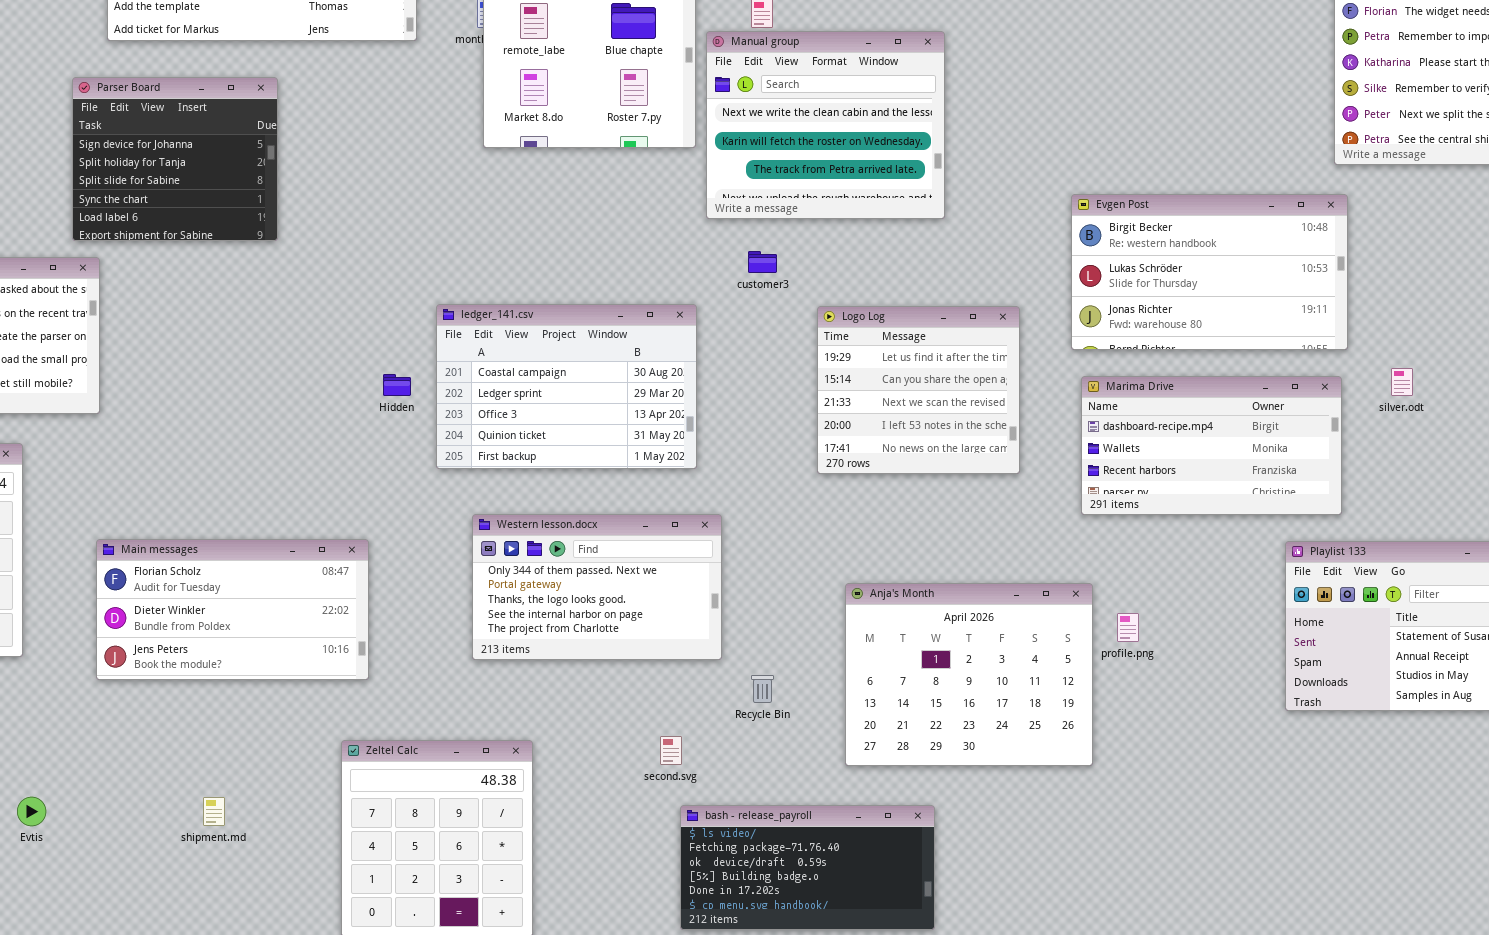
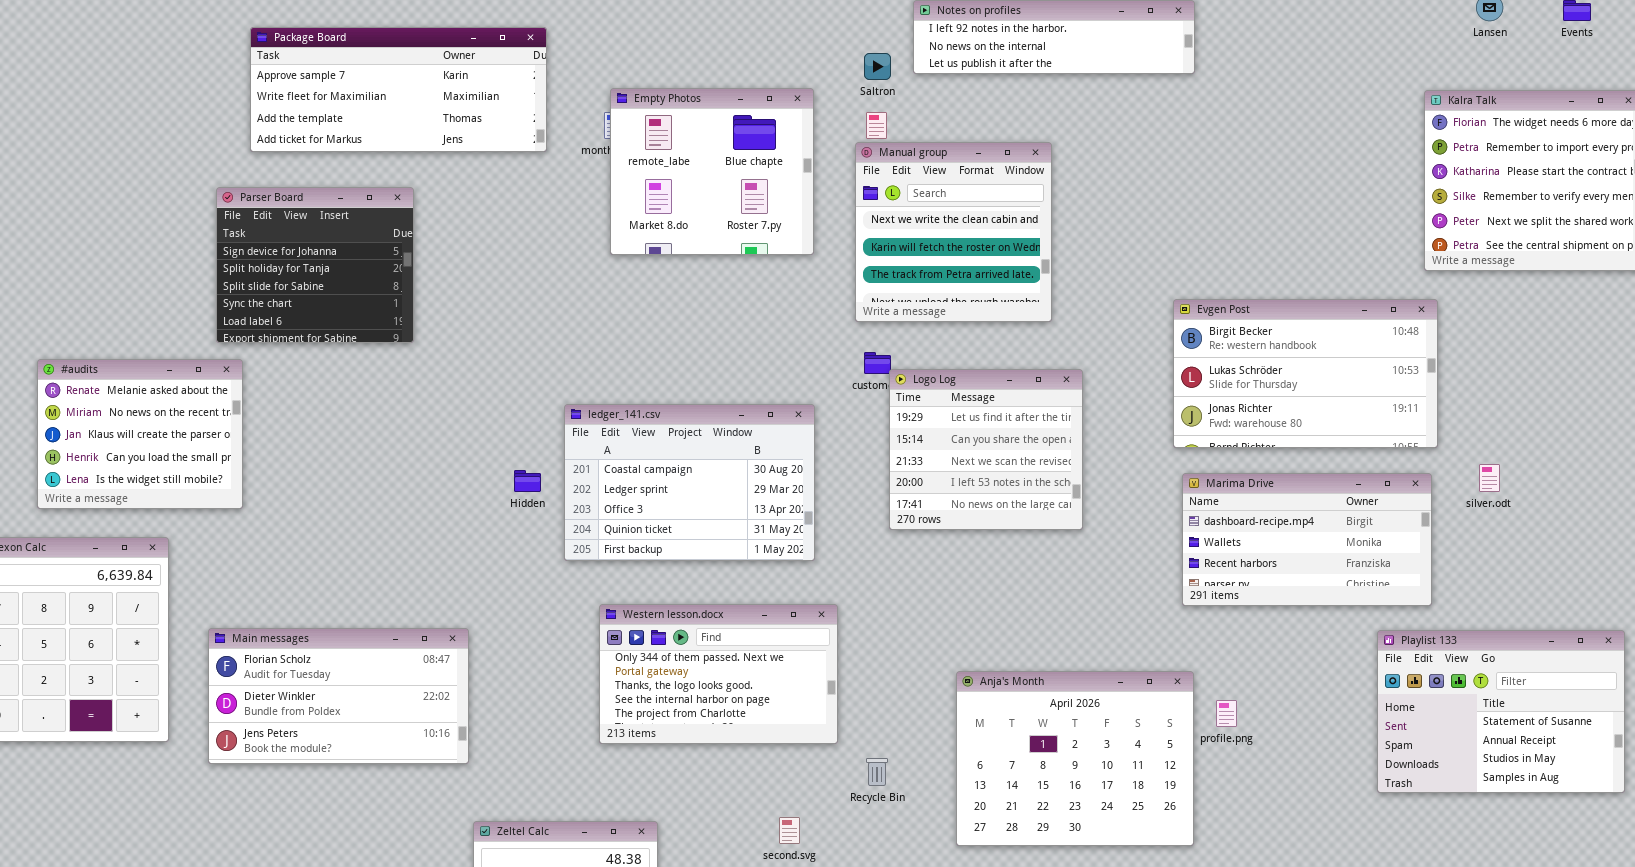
Manual group: [706,31,945,219] -> [855,142,1052,322], resized
Logo Log: [817,306,1020,474] -> [889,369,1083,530], moved
Main messages: [96,539,369,680] -> [208,628,469,764], moved

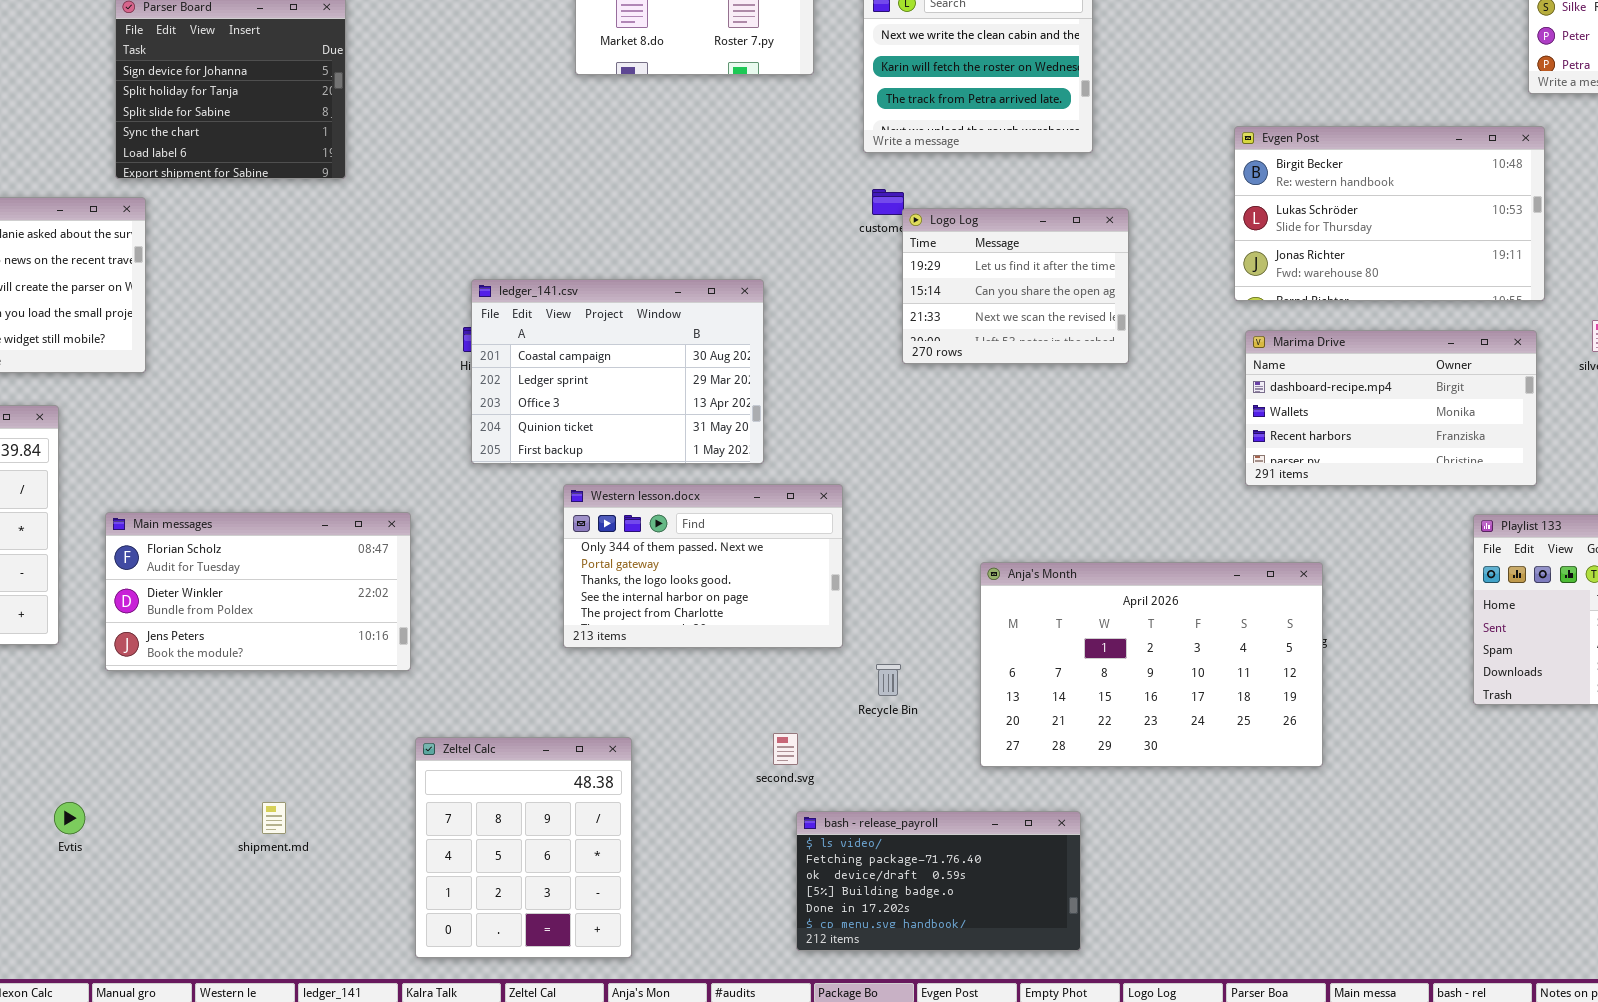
Logo Log: [889,369,1083,530] -> [902,208,1129,364], resized
ledger_141.csv: [564,404,815,561] -> [471,279,764,464], moved
Anja's Month: [956,671,1194,846] -> [980,562,1323,767], resized

